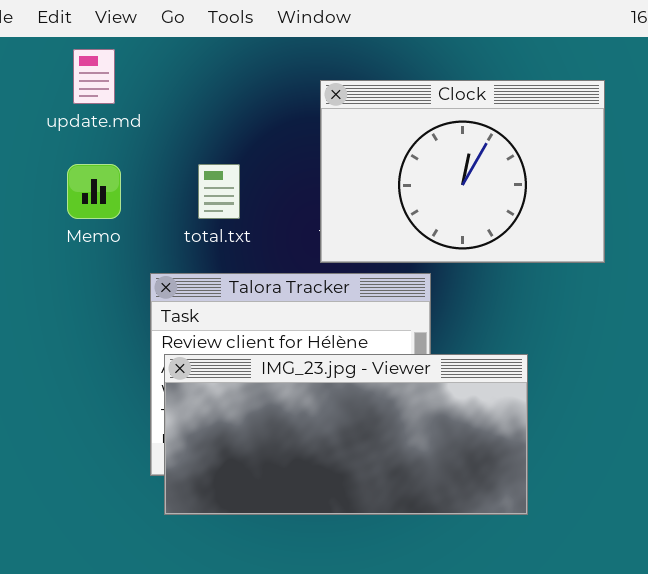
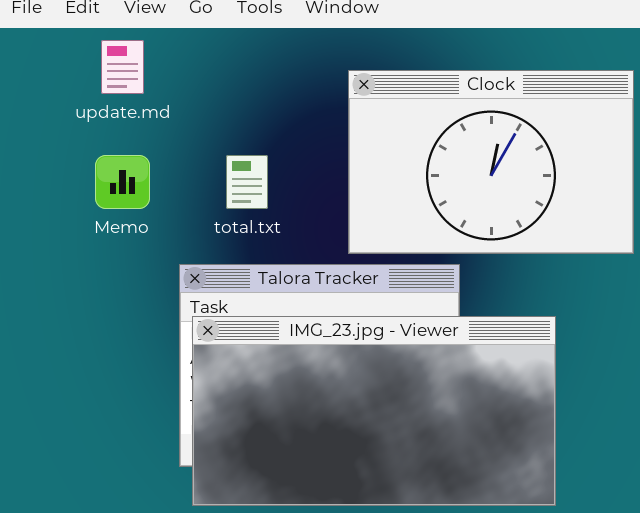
IMG_23.jpg - Viewer: [164,354,528,515] -> [192,316,556,506], resized

